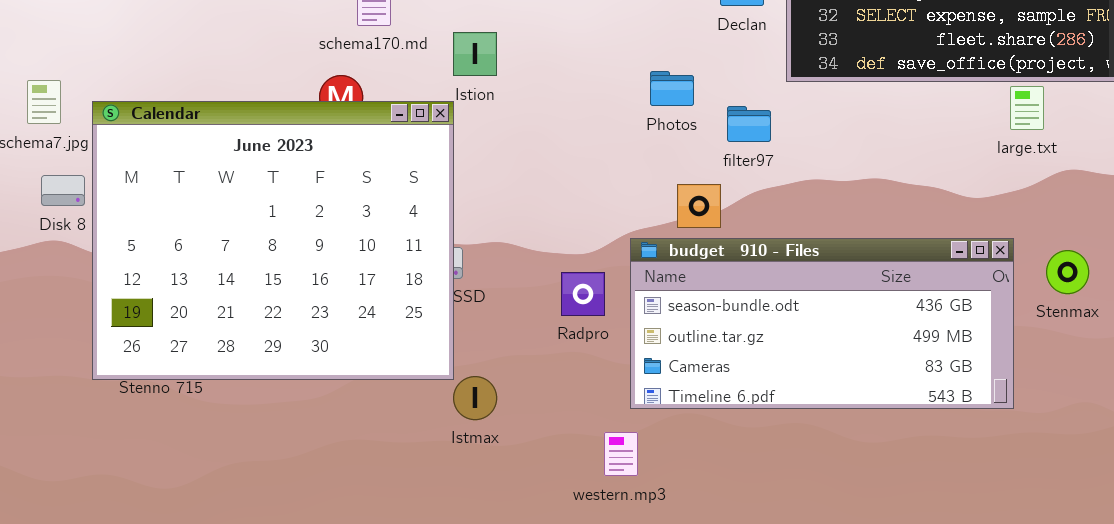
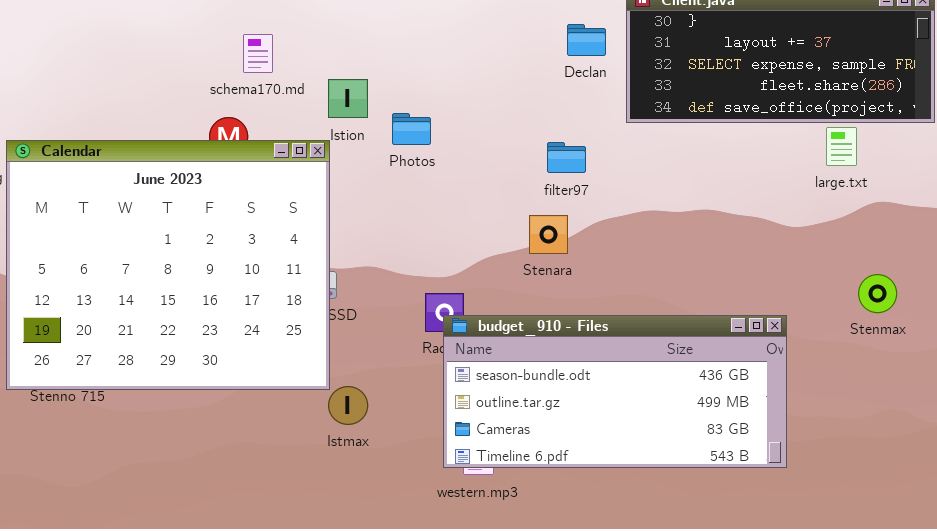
Photos: [650,71,694,106] -> [392,113,431,145], moved
filter97: [727,106,771,142] -> [547,142,586,173], moved
budget_910 - Files: [630,238,1014,409] -> [443,315,787,468], moved

